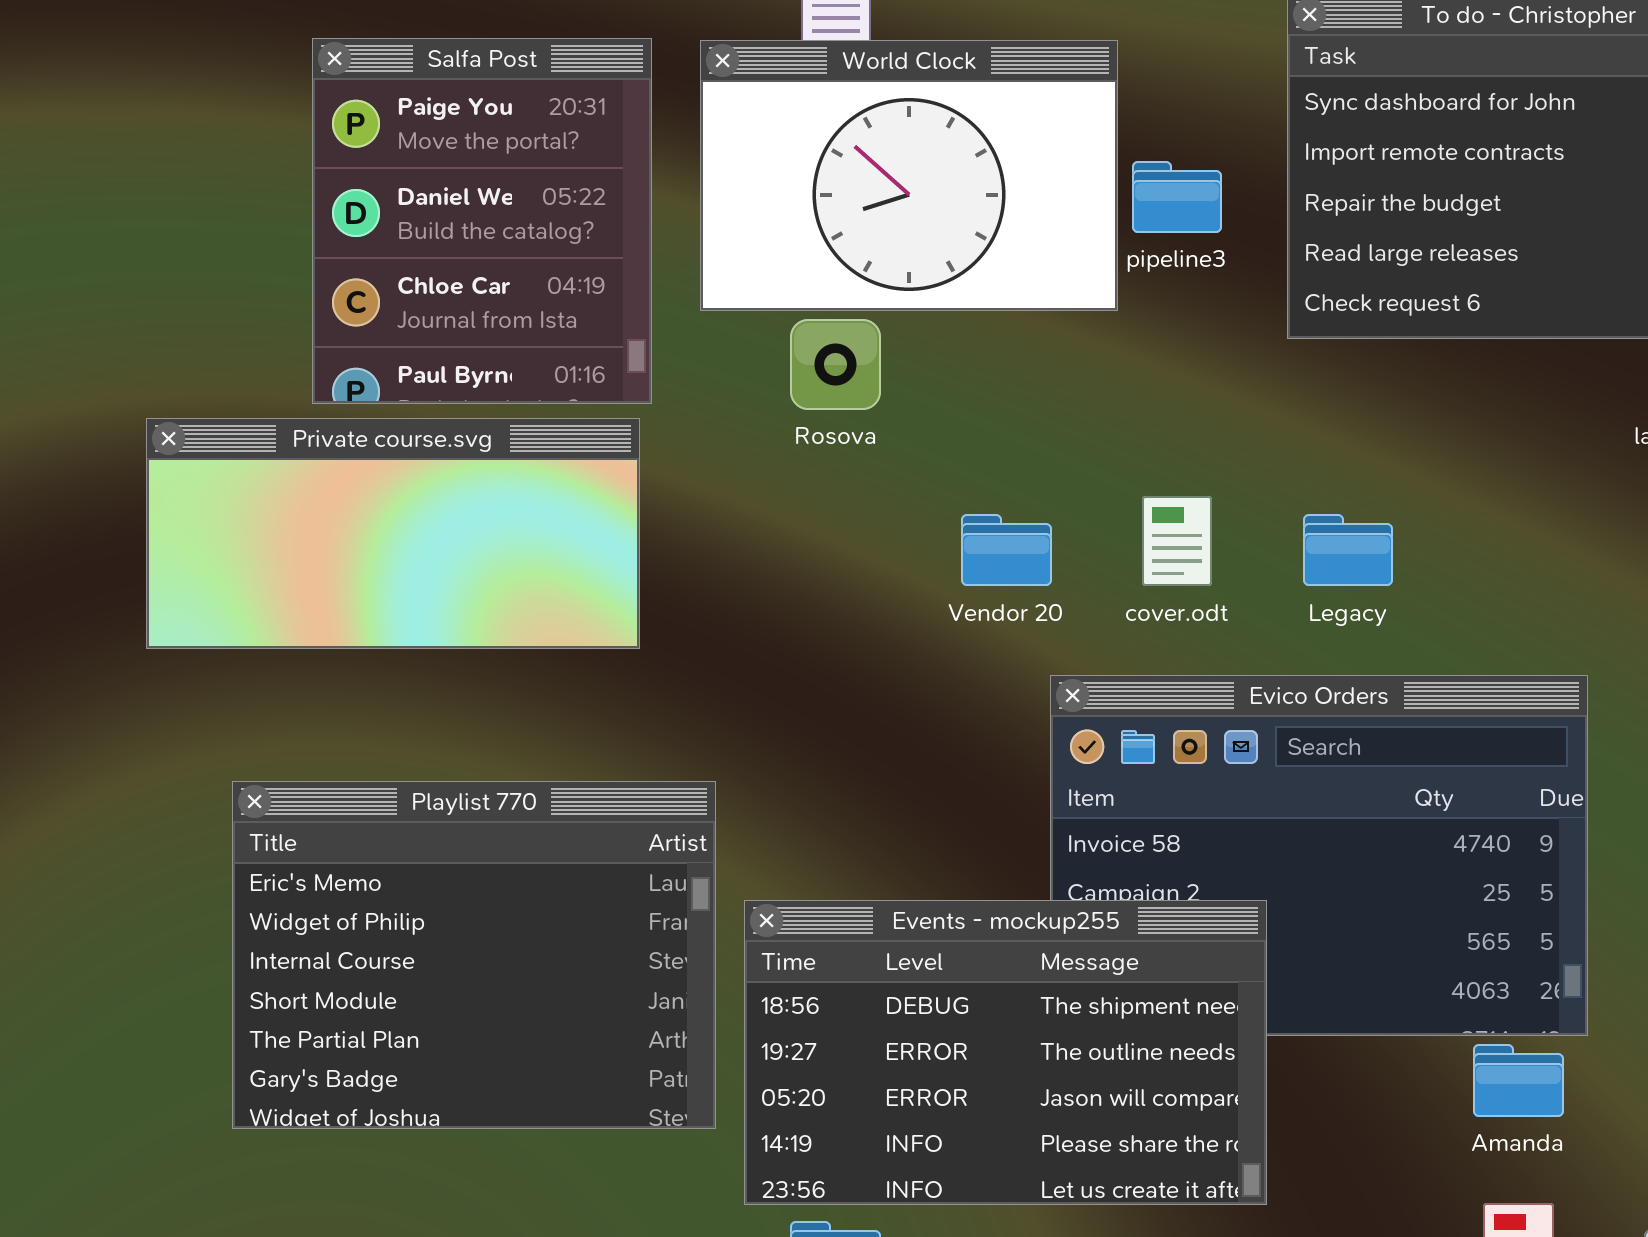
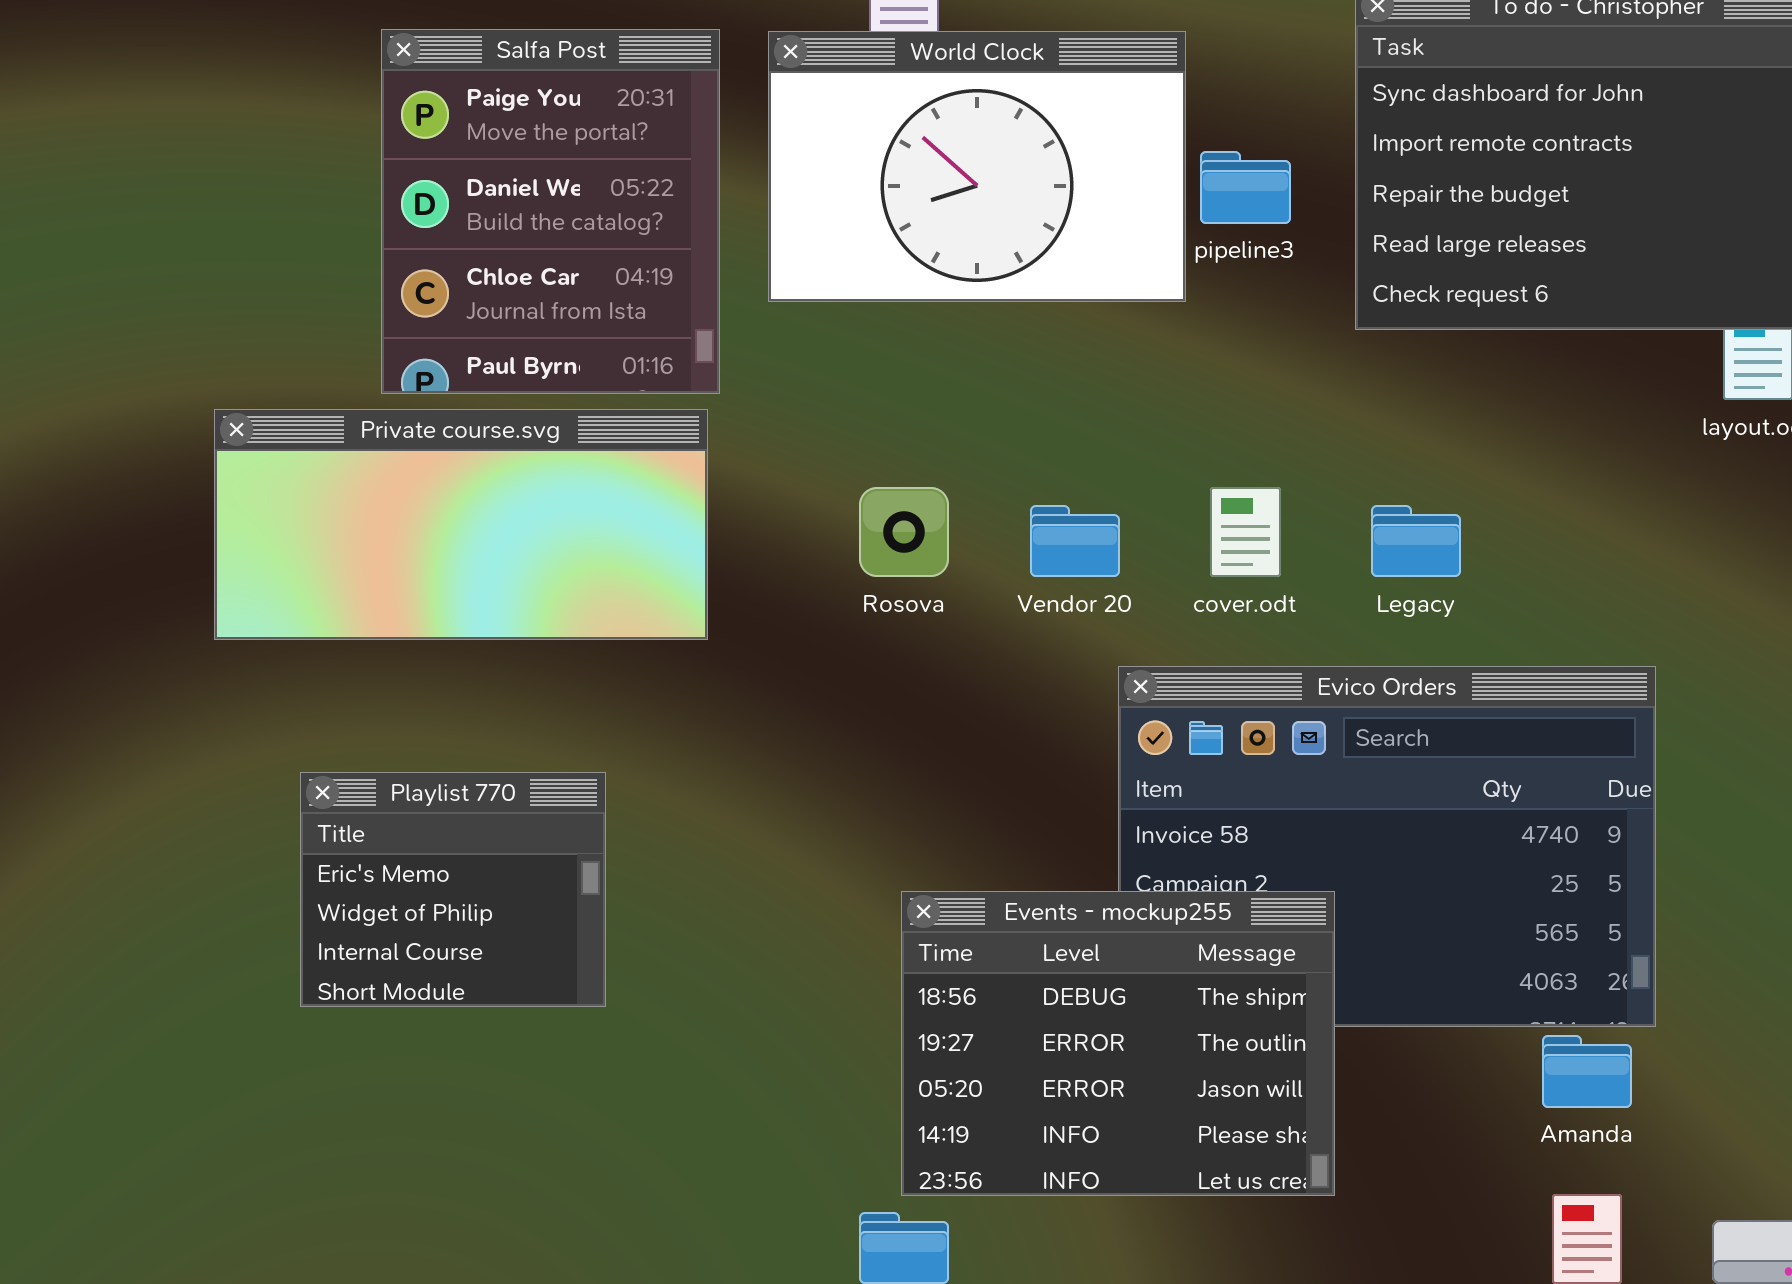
Rosova: [790,319,881,410] -> [859,487,949,577], moved
Playlist 770: [232,781,716,1129] -> [300,772,606,1007], resized
Events - mockup255: [744,900,1267,1205] -> [901,891,1335,1196], resized

